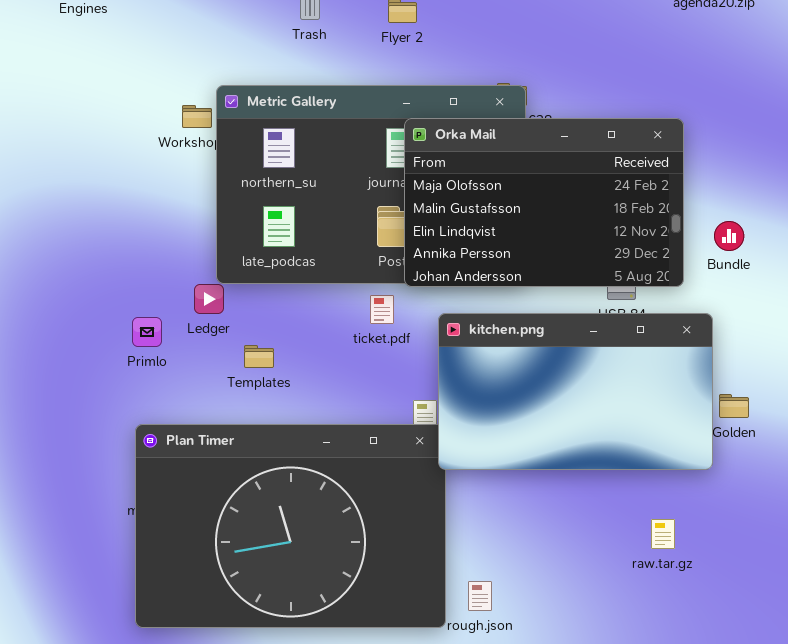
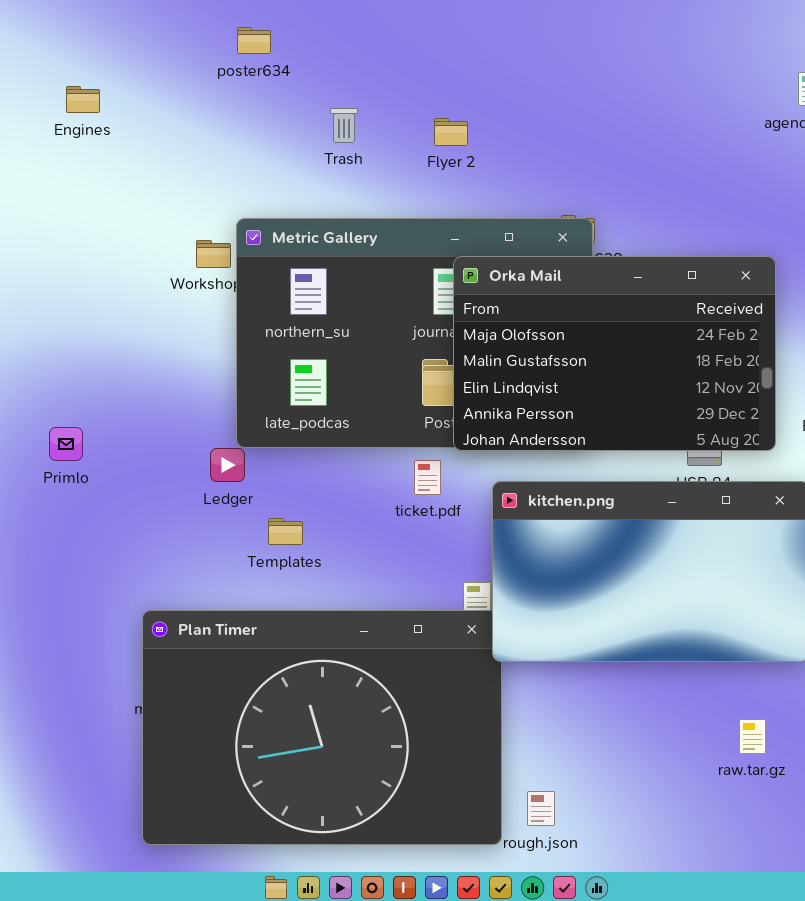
Primlo: [132,317,162,347] -> [49,427,83,461], moved

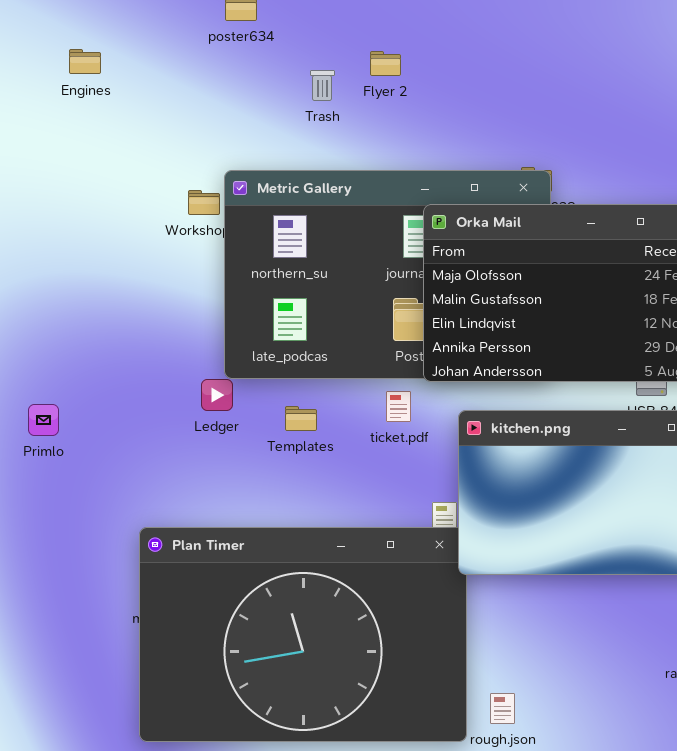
Flyer 2: [434,118,468,146] -> [370,51,401,76], moved
Primlo: [49,427,83,461] -> [28,404,59,436], moved
Templates: [268,518,303,545] -> [285,406,317,431], moved

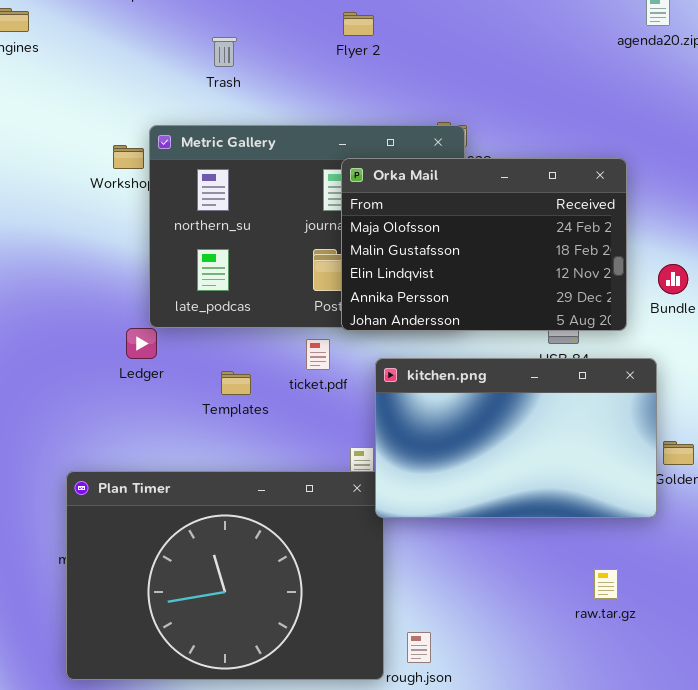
Flyer 2: [370,51,401,76] -> [343,12,374,36], moved
Trash: [310,70,335,101] -> [212,37,237,67], moved
Templates: [285,406,317,431] -> [221,371,251,395], moved

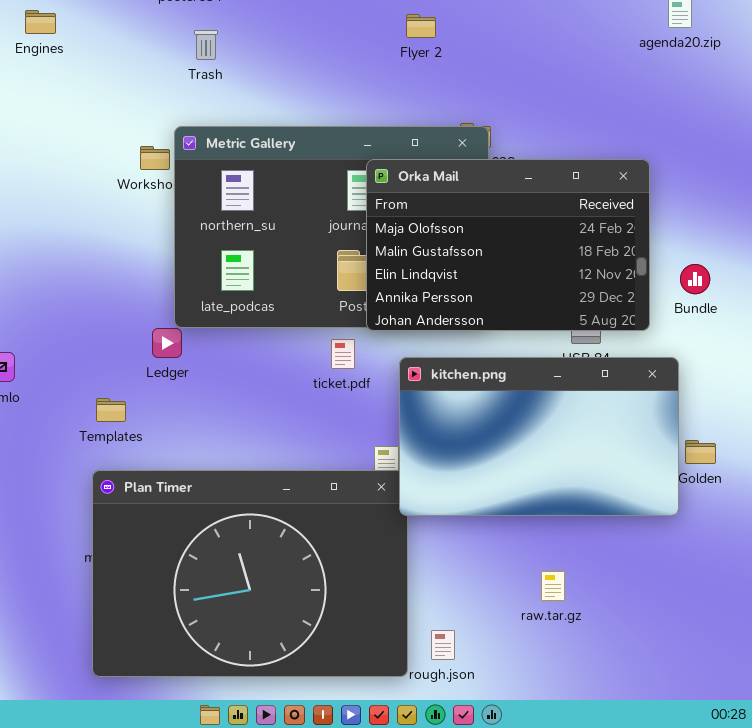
Flyer 2: [343,12,374,36] -> [406,14,436,38], moved
Trash: [212,37,237,67] -> [194,30,218,60], moved
Templates: [221,371,251,395] -> [96,398,126,422], moved
raw.tar.gz: [594,569,618,599] -> [541,571,565,601], moved

